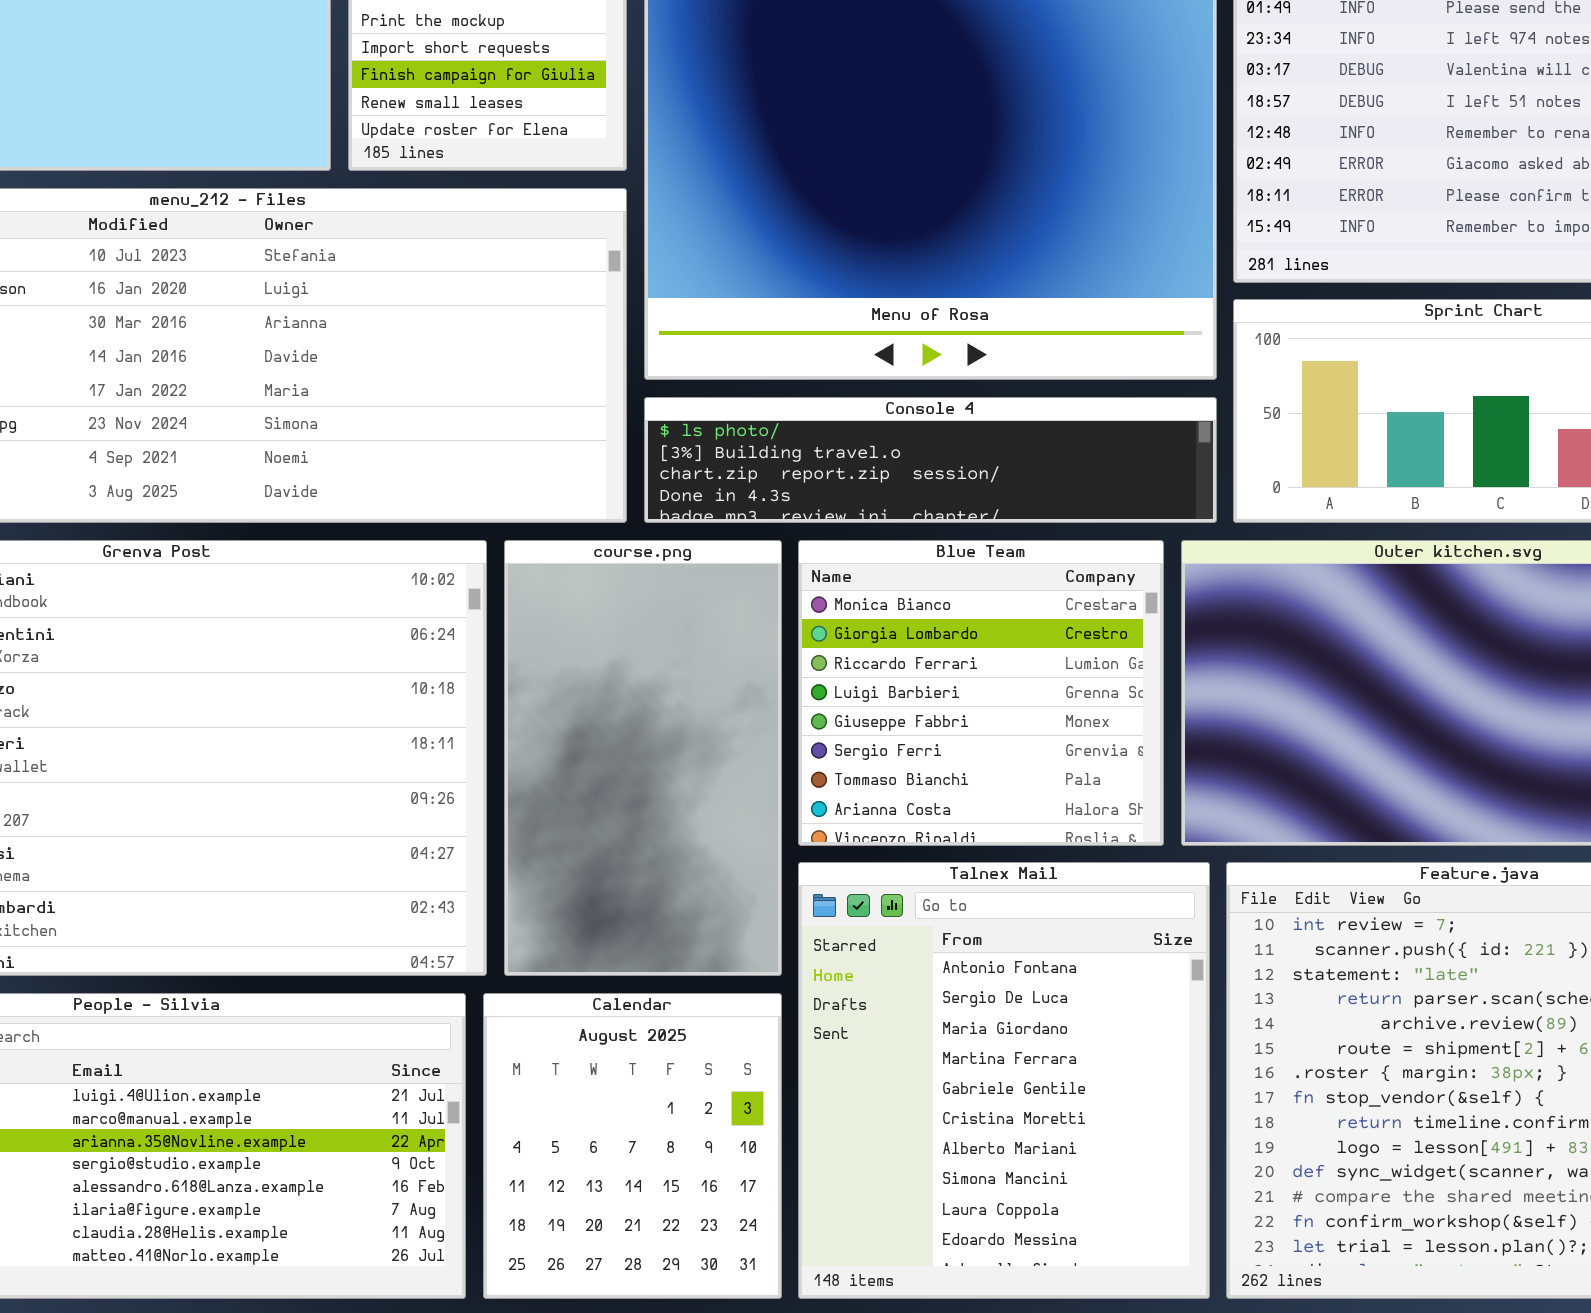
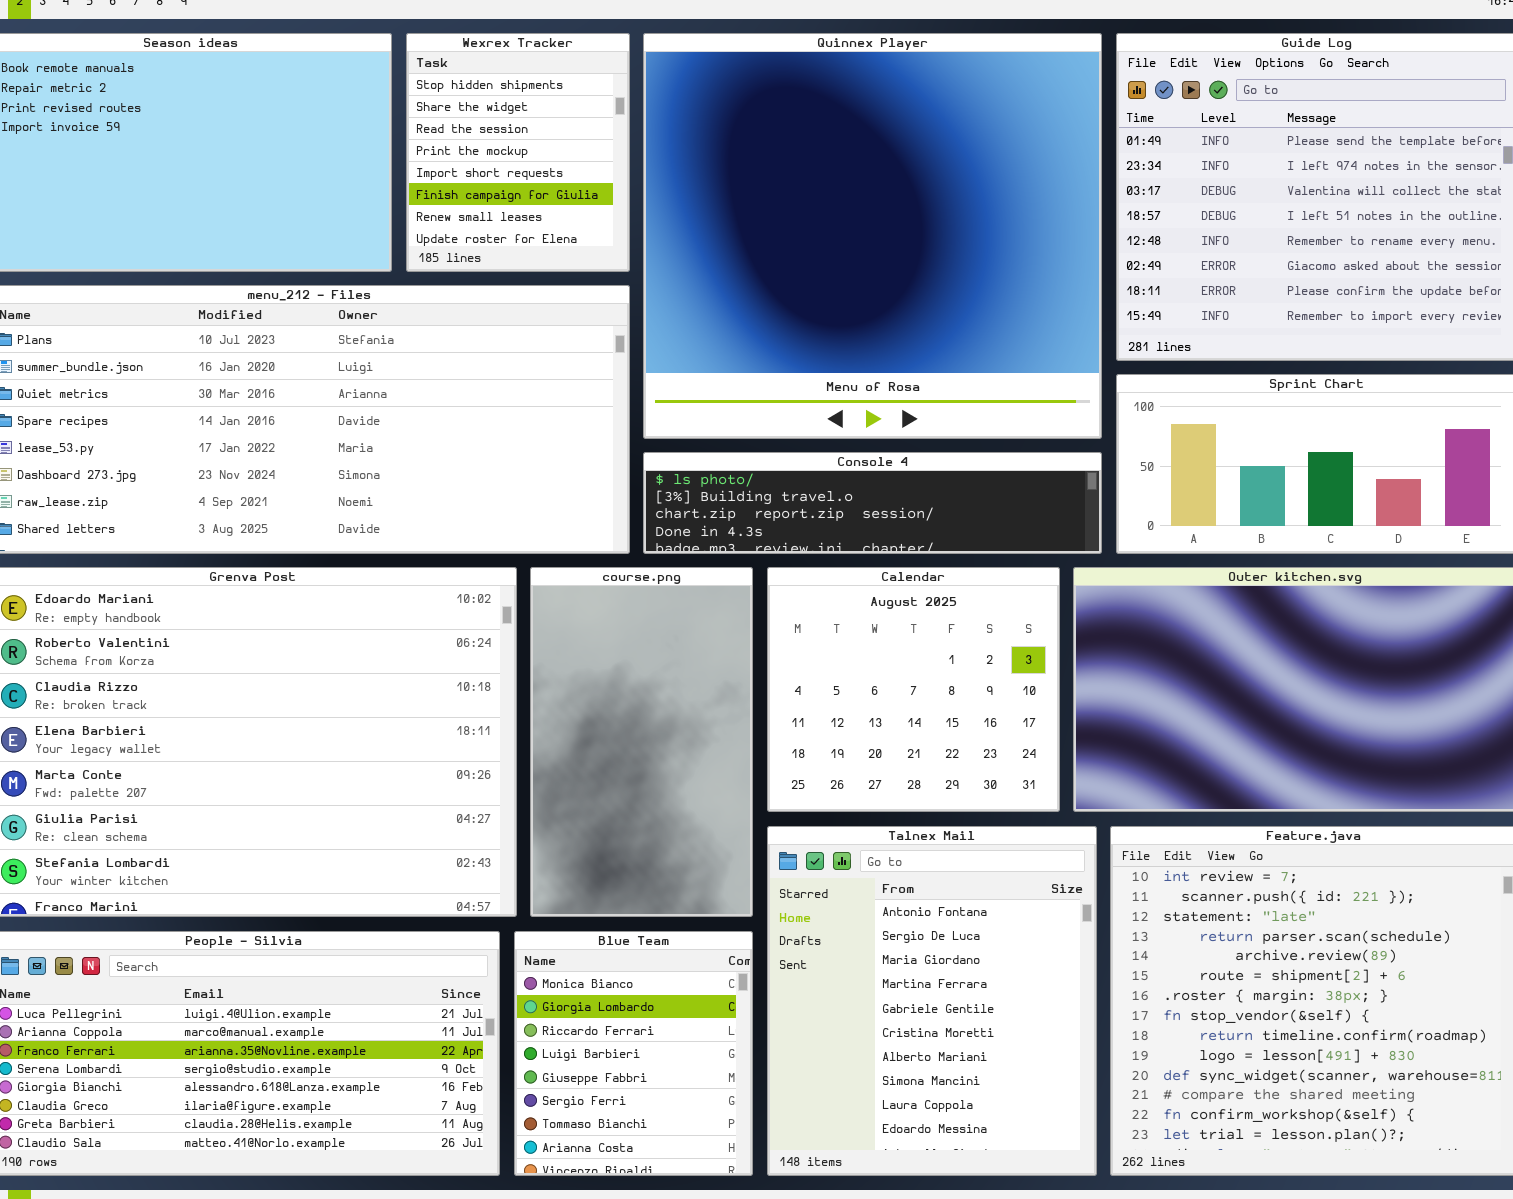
Blue Team: [798,540,1164,846] -> [514,931,753,1176], moved, resized
Calendar: [483,993,782,1299] -> [767,567,1060,812], moved, resized

